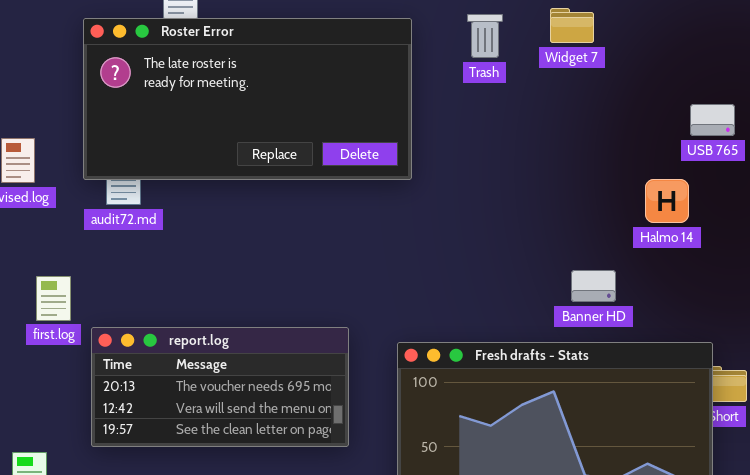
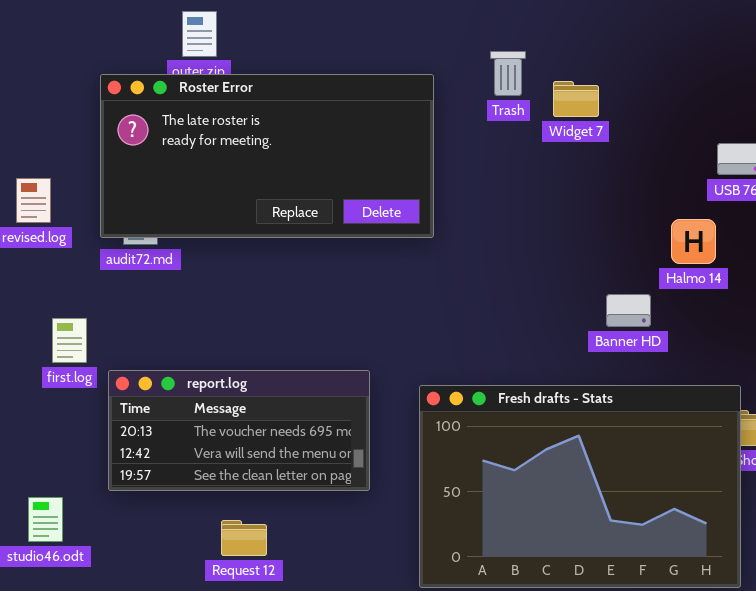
Widget 7: [550,8,594,43] -> [553,81,599,117], moved
Roster Error: [83,18,412,180] -> [100,74,434,238], moved
Banner HD: [571,270,616,302] -> [606,294,651,327], moved

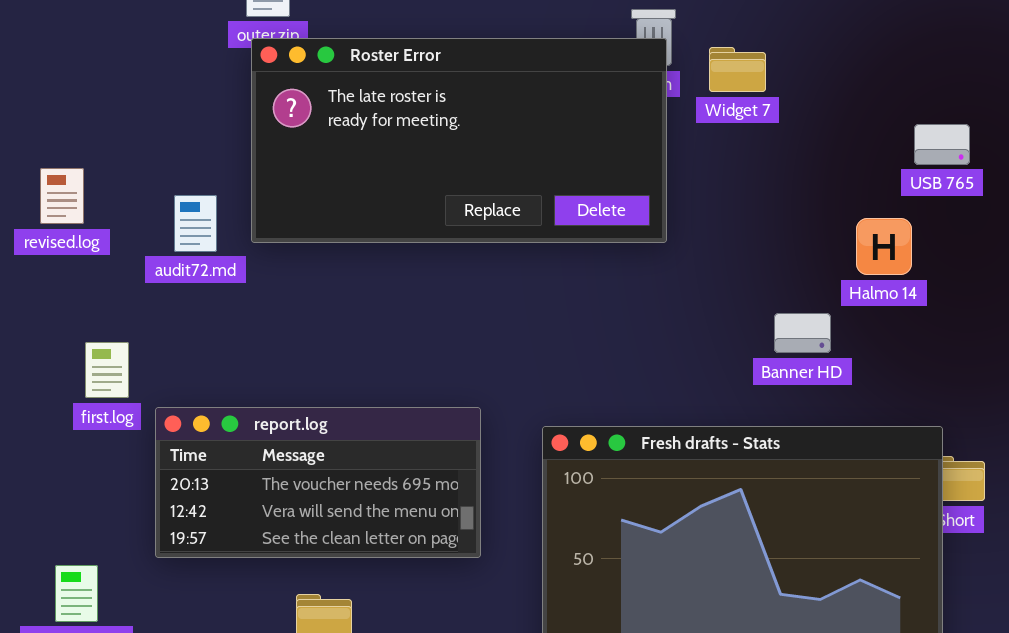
Roster Error: [100,74,434,238] -> [251,38,667,243], moved

